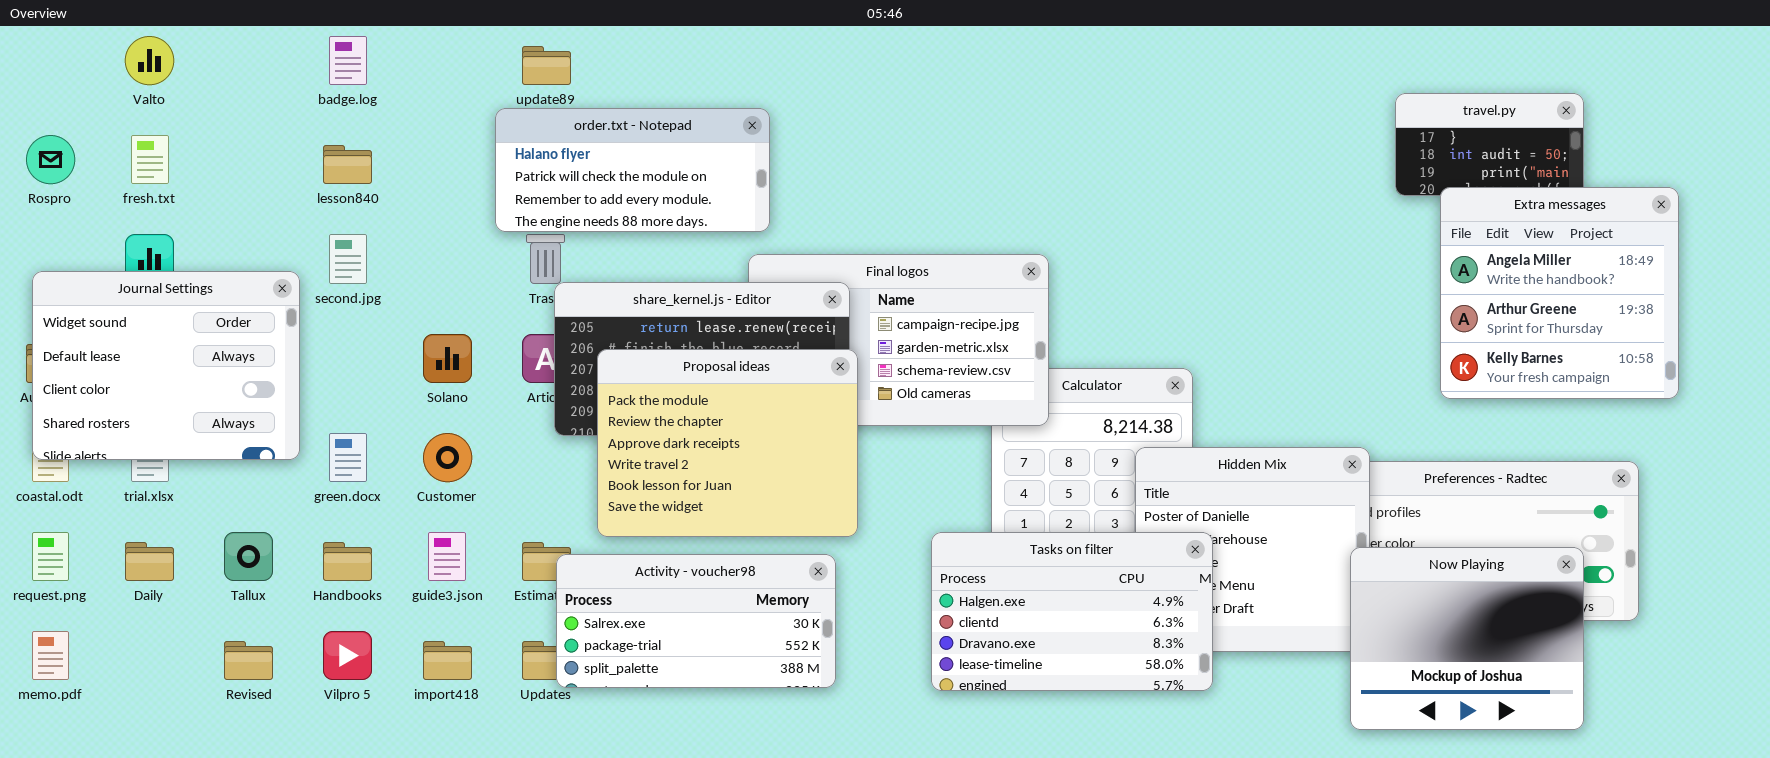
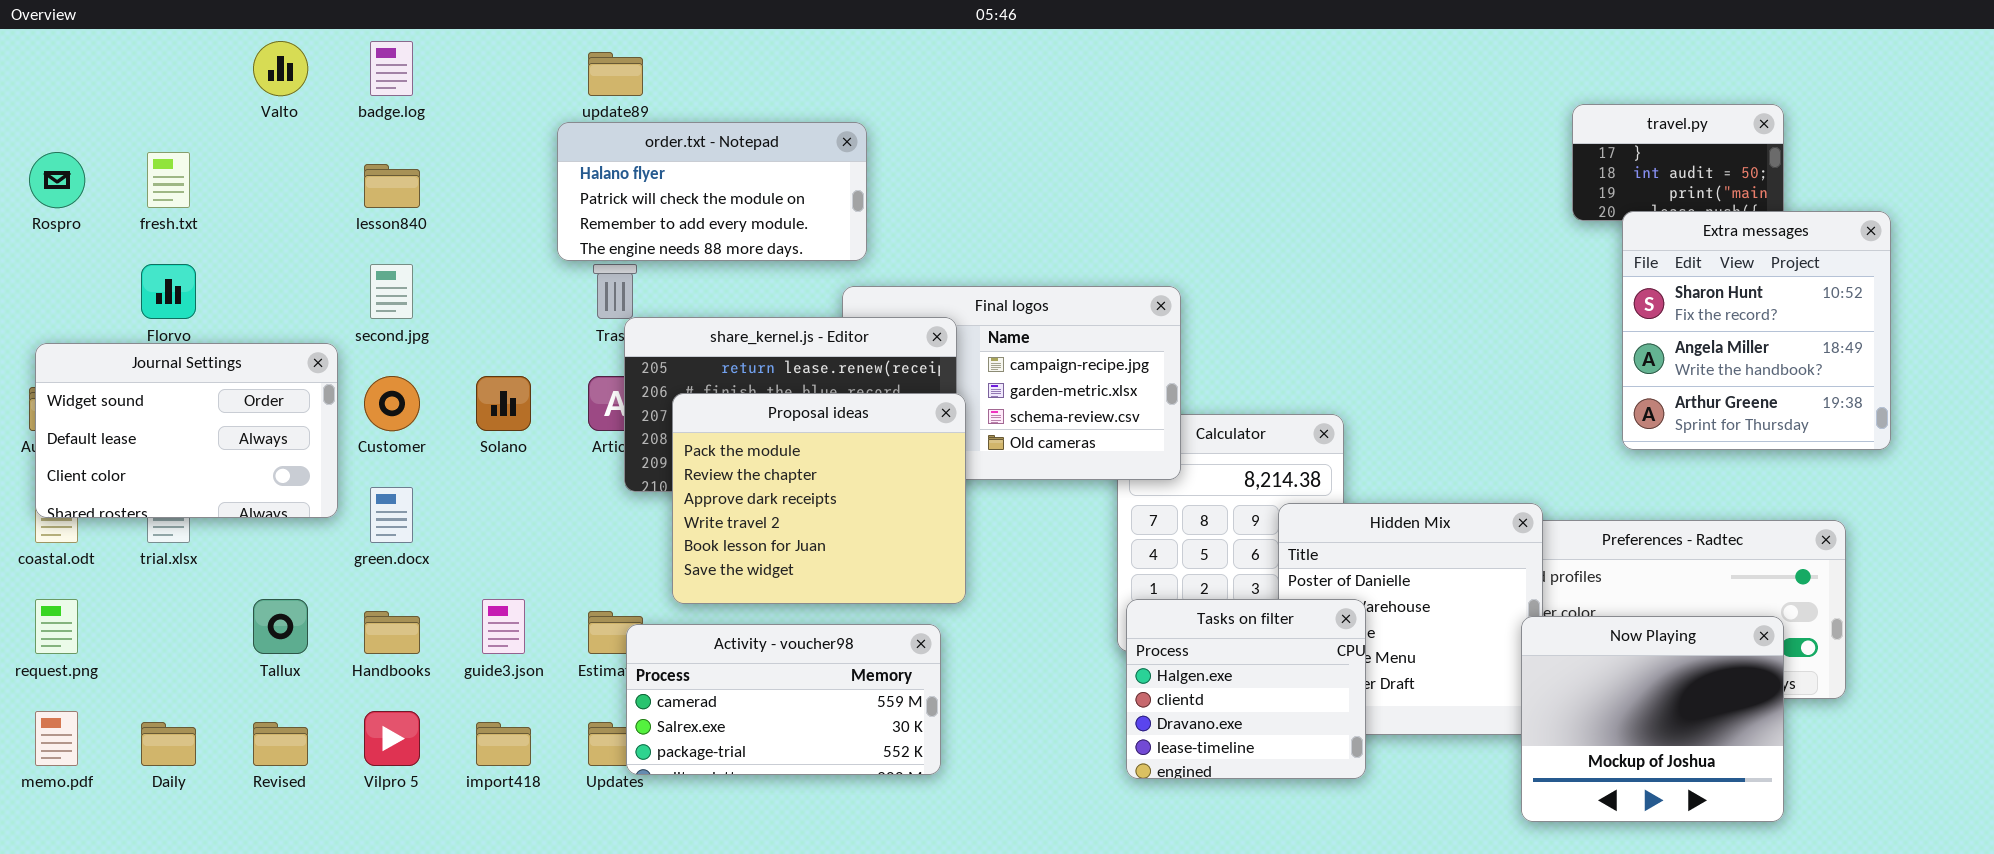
Valto: [125,36,174,85] -> [253,41,308,96], moved
Extra messages: [1440,187,1679,399] -> [1622,211,1891,450], scrolled up 1 row
Journal Settings: [32,271,300,460] -> [35,343,338,518], resized
Customer: [423,433,472,482] -> [364,376,420,431], moved
Tasks on filter: [931,532,1213,691] -> [1126,599,1366,779], resized
Daily: [125,542,174,581] -> [141,722,196,766], moved
Activity - voucher98: [556,554,836,688] -> [626,624,941,775], scrolled up 1 row

